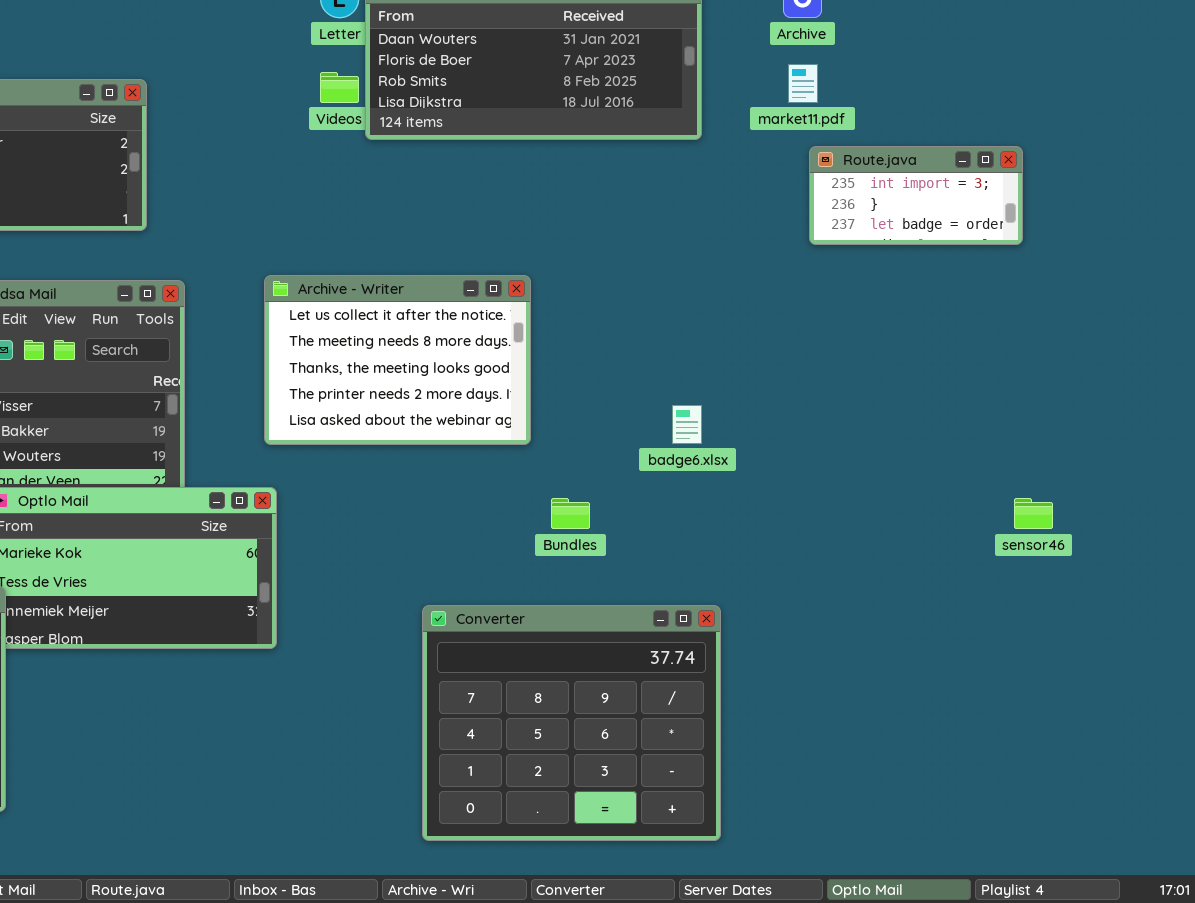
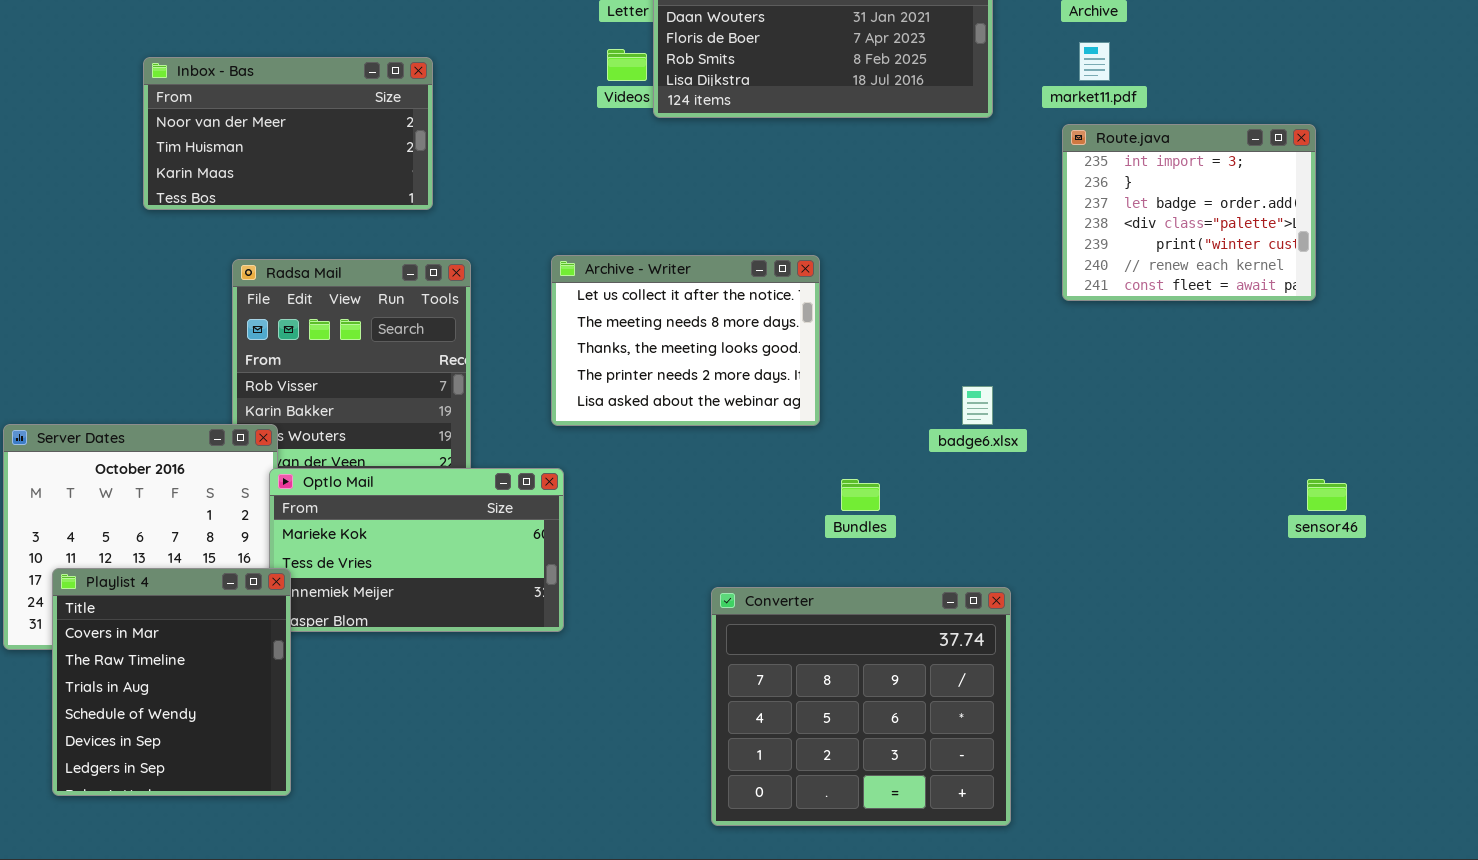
Route.java: [809,146,1023,245] -> [1062,124,1316,301], resized

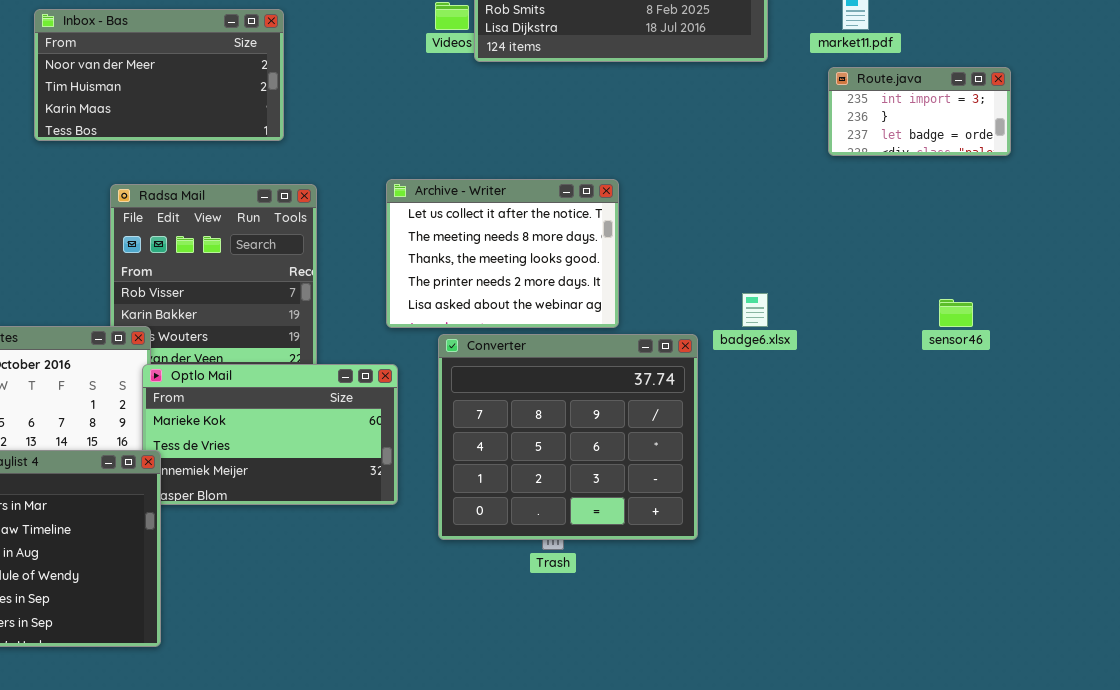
Route.java: [1062,124,1316,301] -> [828,67,1011,156], resized
sensor46: [1307,479,1347,511] -> [939,299,973,327], moved
Converter: [711,587,1011,826] -> [438,334,698,540], moved

